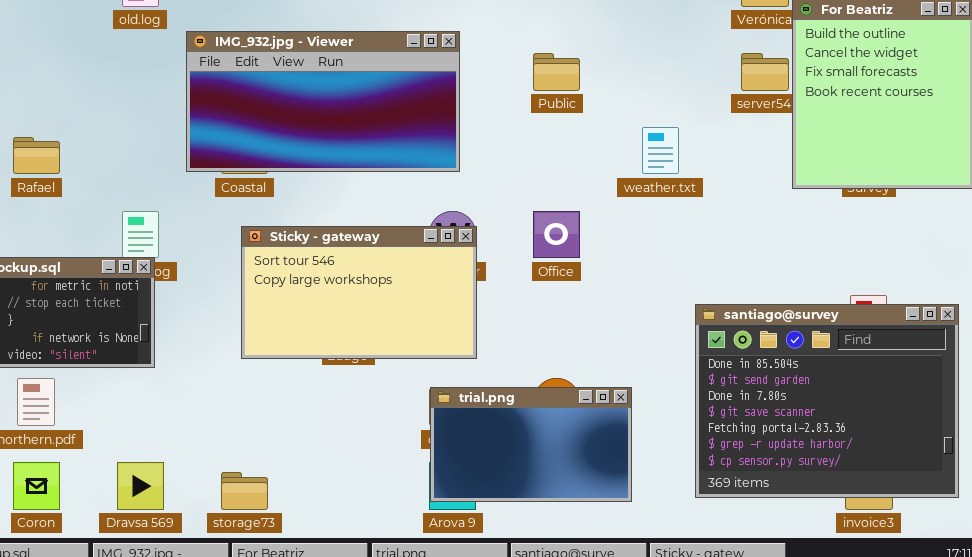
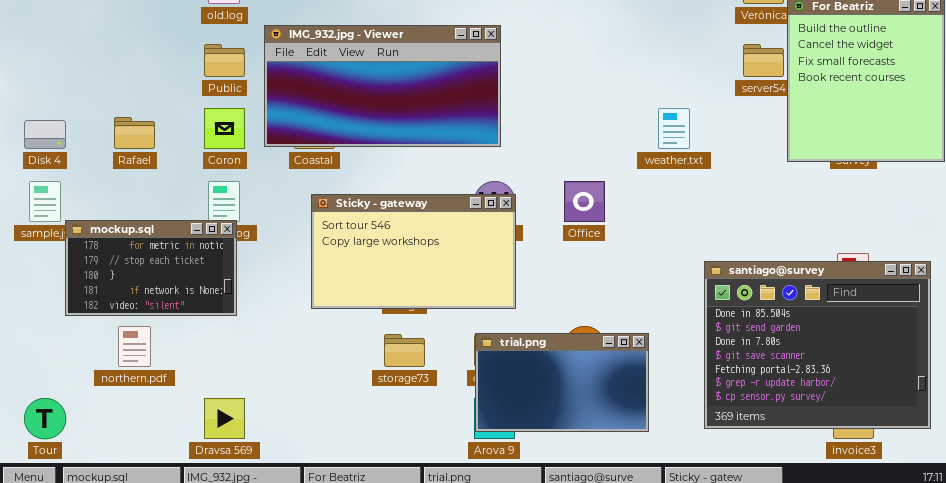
Public: [533,53,580,91] -> [204,44,245,77], moved
Coron: [13,462,60,510] -> [204,108,245,149], moved
storage73: [221,472,268,510] -> [384,334,425,367], moved

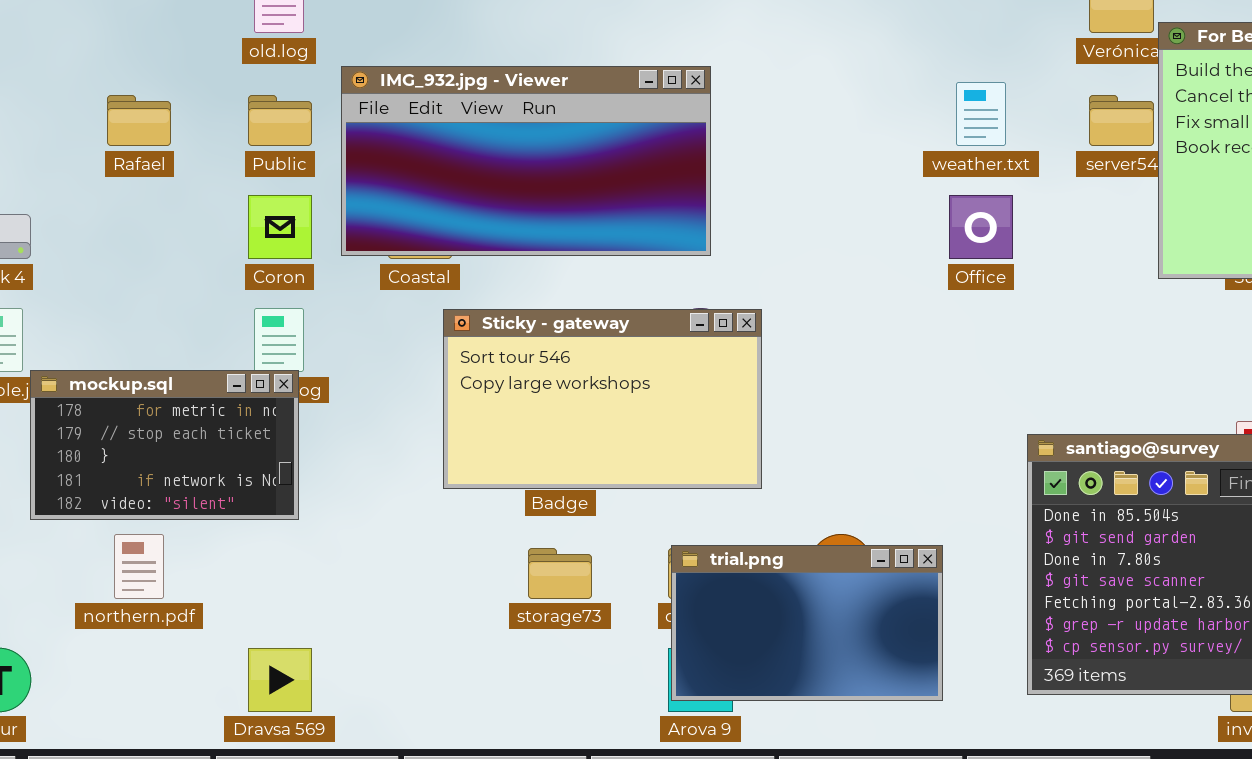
weather.txt: [658,108,690,149] -> [956,82,1006,146], moved
Rafael: [114,117,155,149] -> [107,95,171,146], moved
Office: [564,181,605,222] -> [949,195,1013,259], moved
Sticky - gateway: [311,194,516,309] -> [443,309,762,489], moved

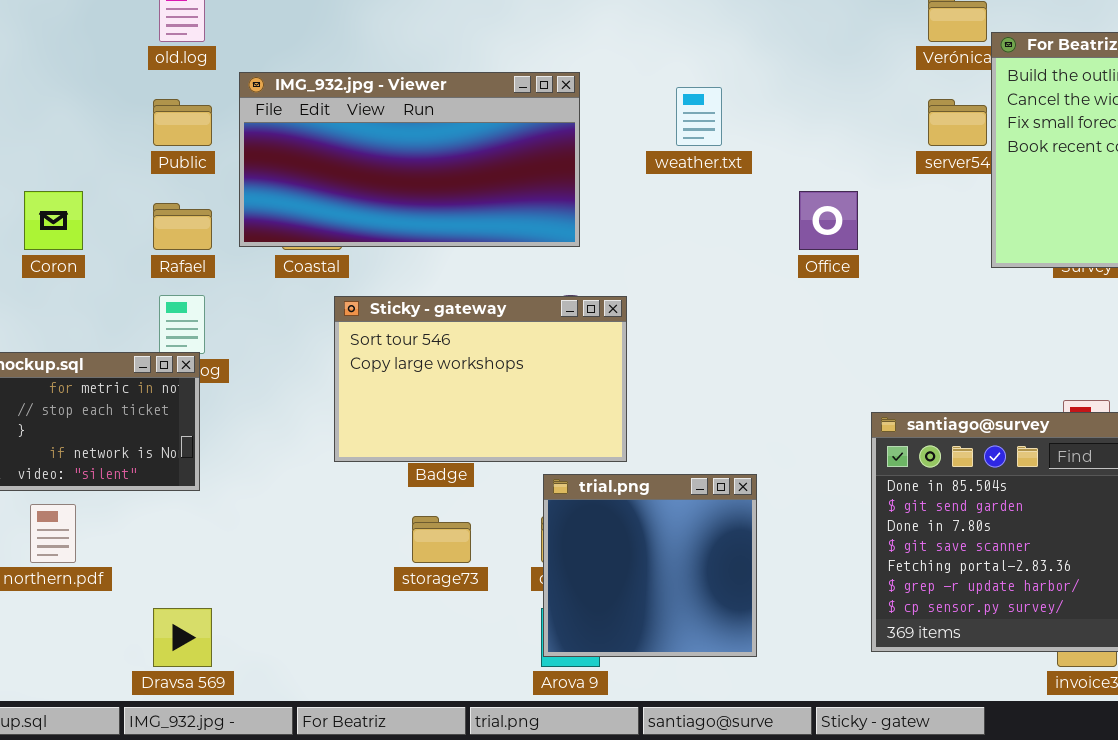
weather.txt: [956,82,1006,146] -> [676,87,722,146], moved
Rafael: [107,95,171,146] -> [153,203,212,250], moved
Coron: [248,195,312,259] -> [24,191,83,250], moved
trial.png: [671,545,943,701] -> [543,474,757,657], resized

